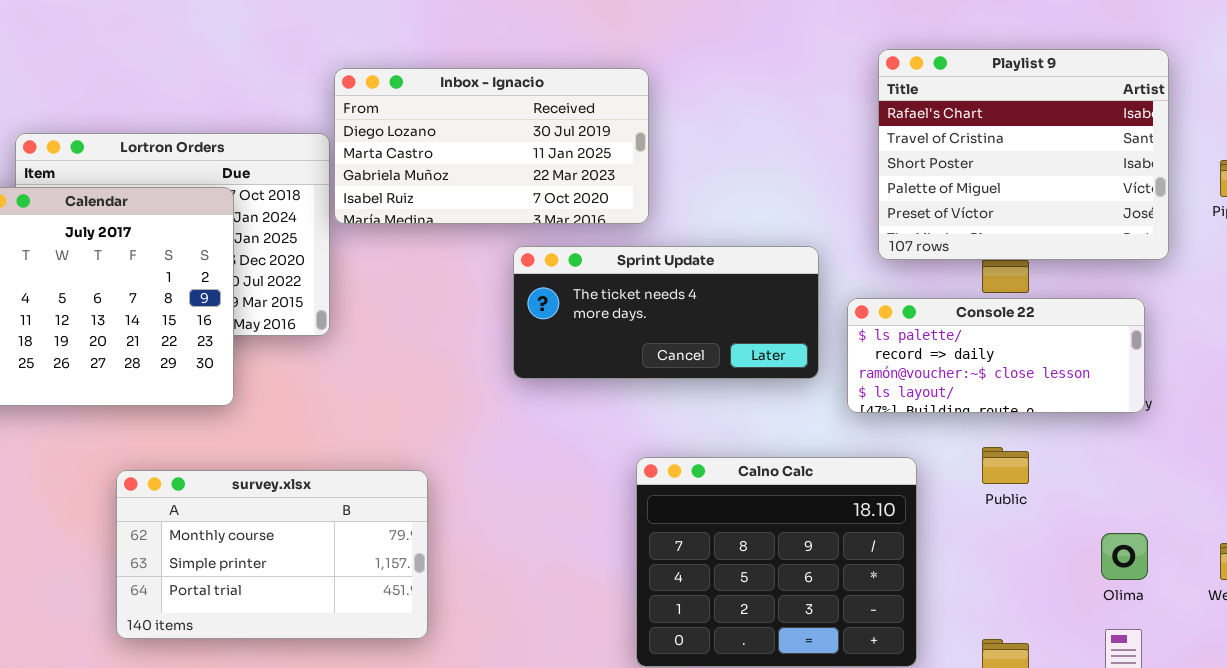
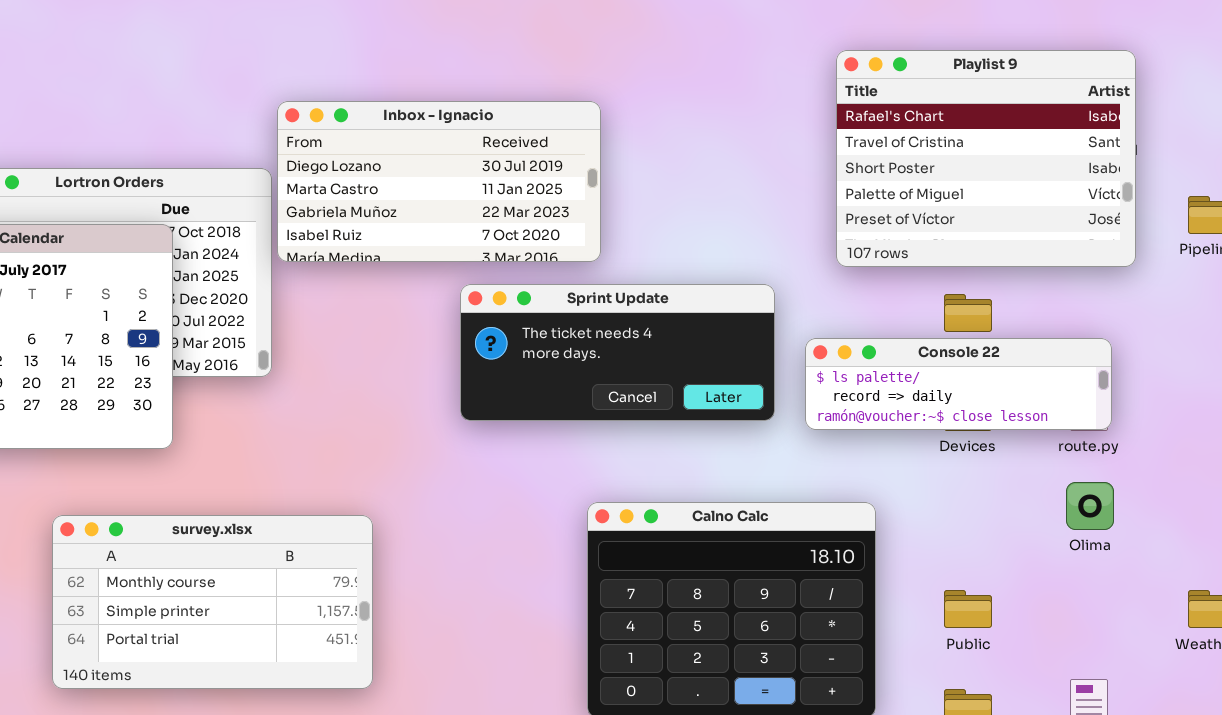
Playlist 9: [878,49,1169,260] -> [836,50,1136,267], moved
Console 22: [847,298,1145,413] -> [805,338,1112,430], resized
Public: [982,447,1029,484] -> [944,590,992,628], moved
Olima: [1101,533,1148,580] -> [1066,482,1114,530], moved

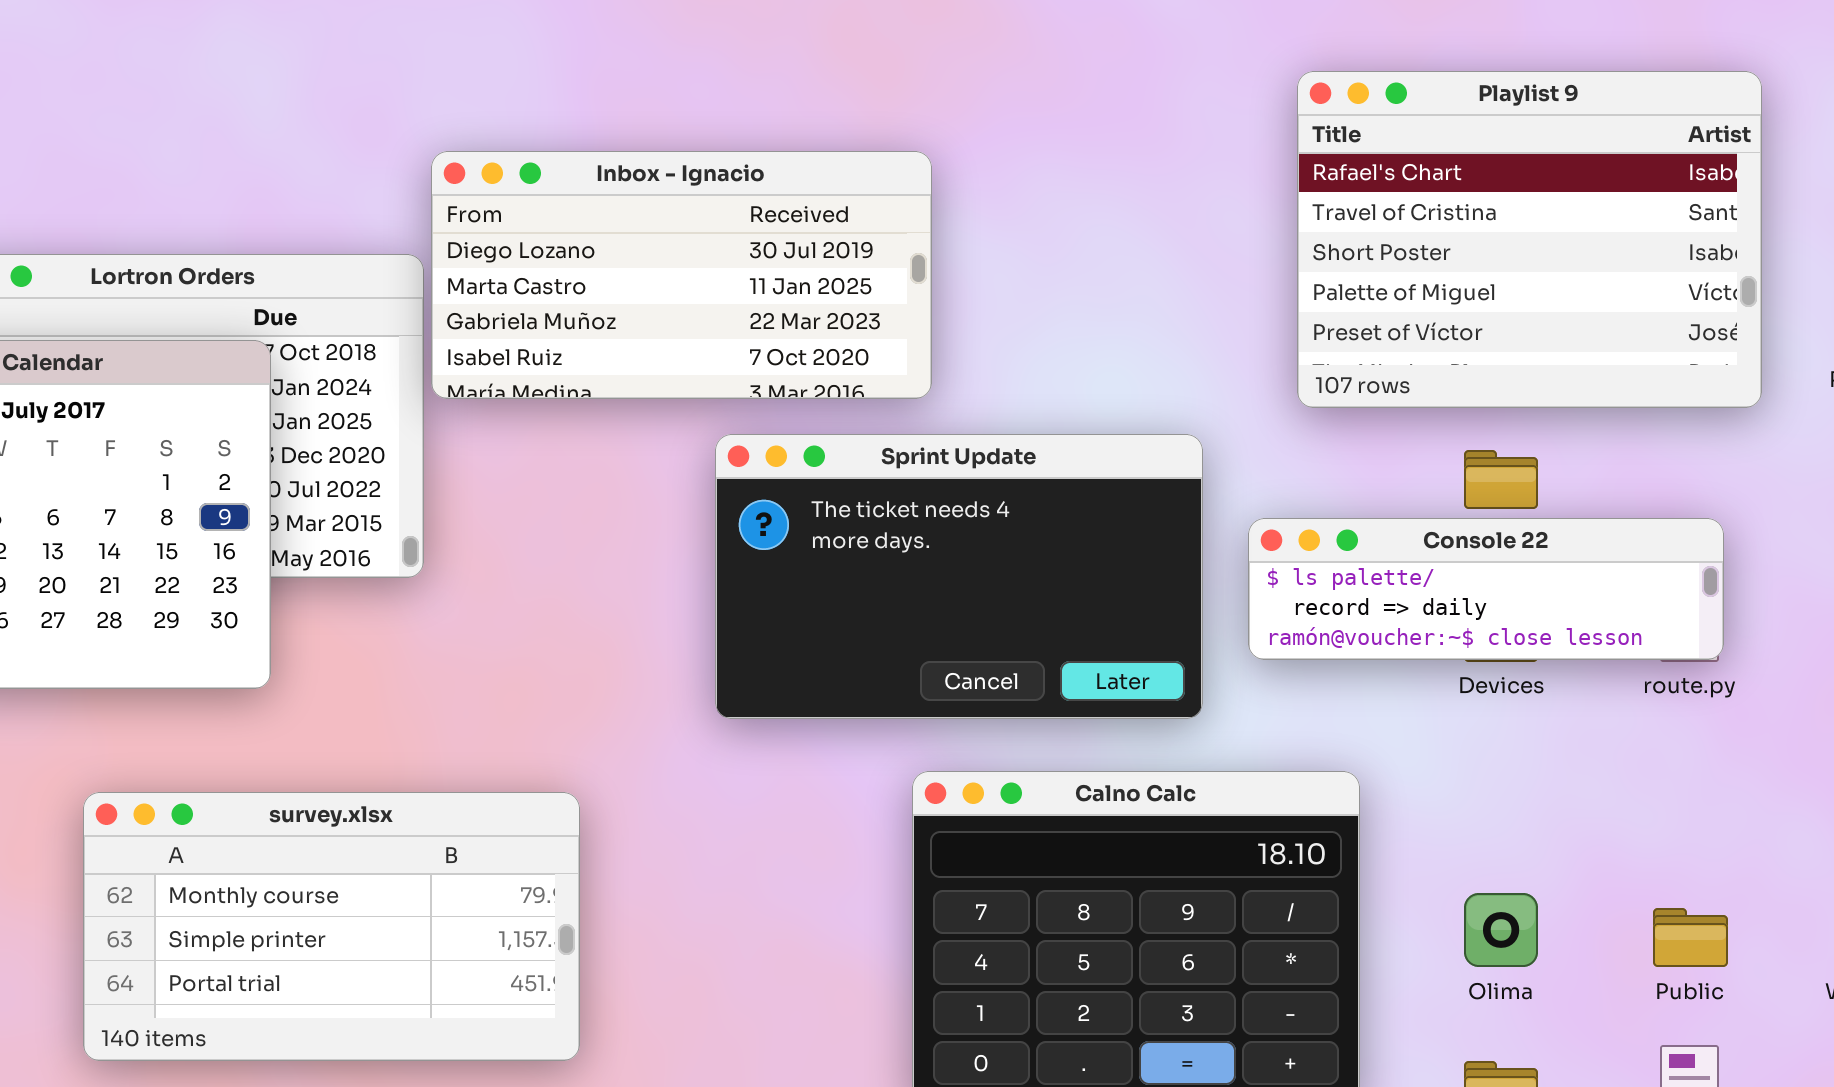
Sprint Update: [460,284,775,421] -> [715,434,1203,719], resized
Olima: [1066,482,1114,530] -> [1464,893,1538,967], moved
Public: [944,590,992,628] -> [1653,908,1728,967], moved

